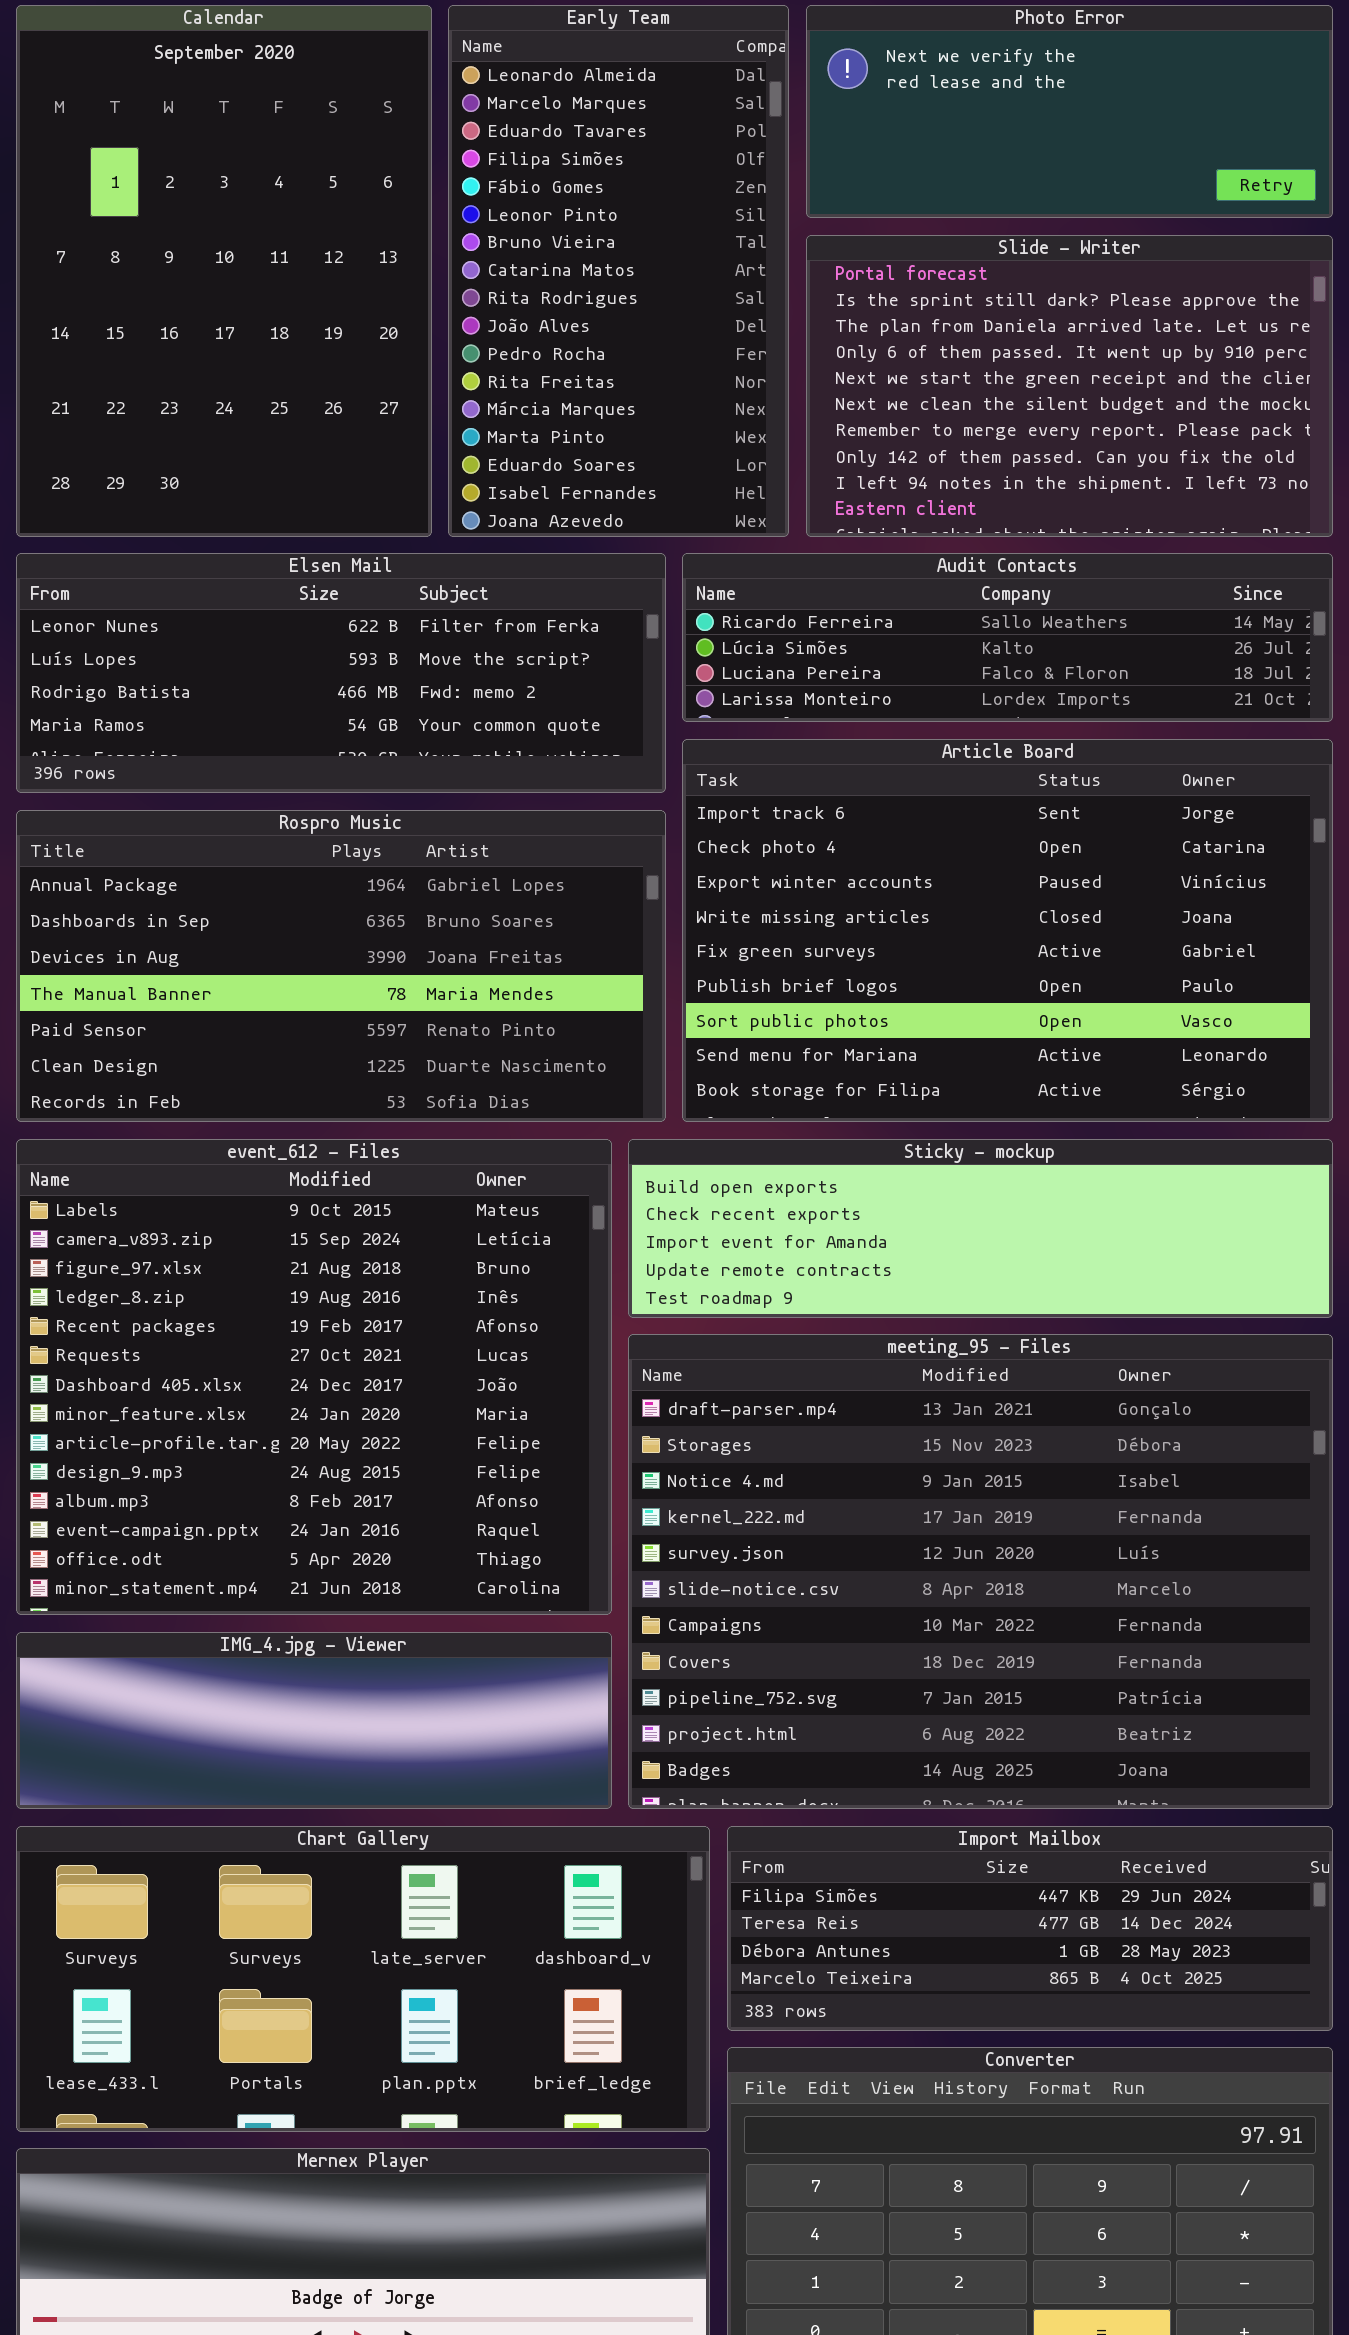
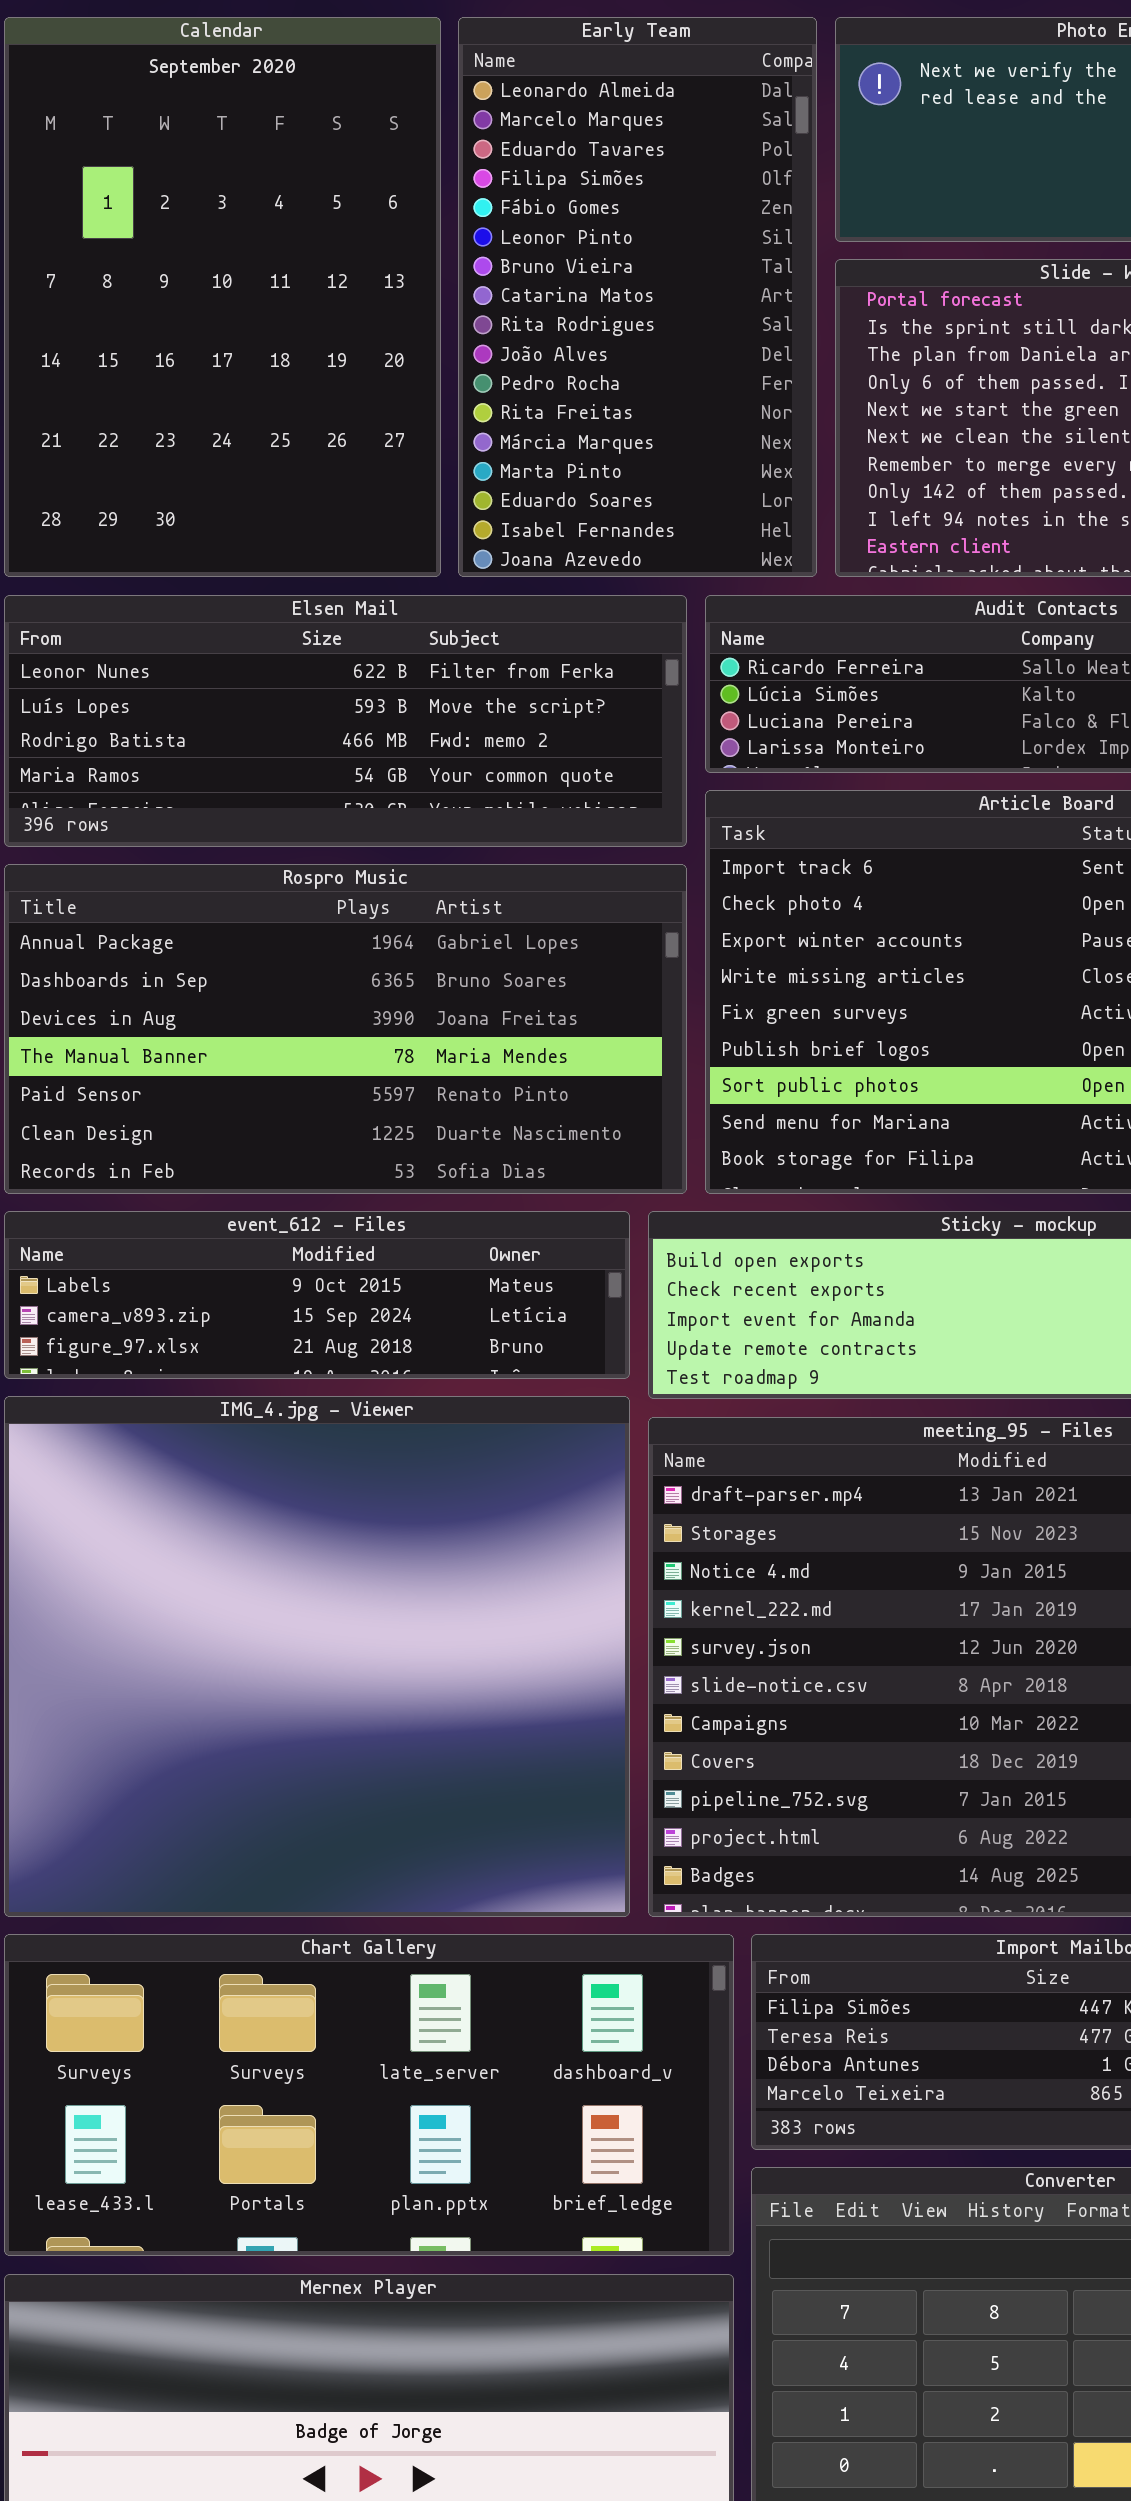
event_612 - Files: [16,1139,612,1615] -> [4,1211,630,1379], resized
IMG_4.jpg - Viewer: [16,1632,612,1809] -> [4,1396,630,1917], resized

